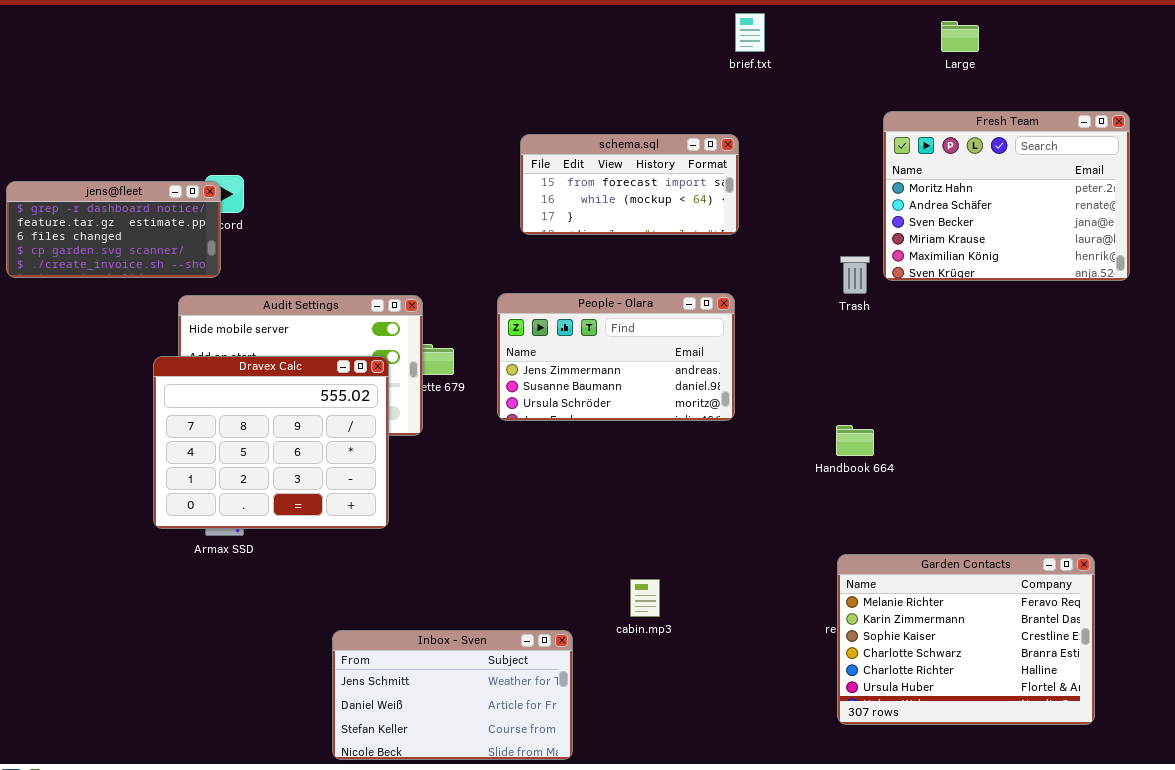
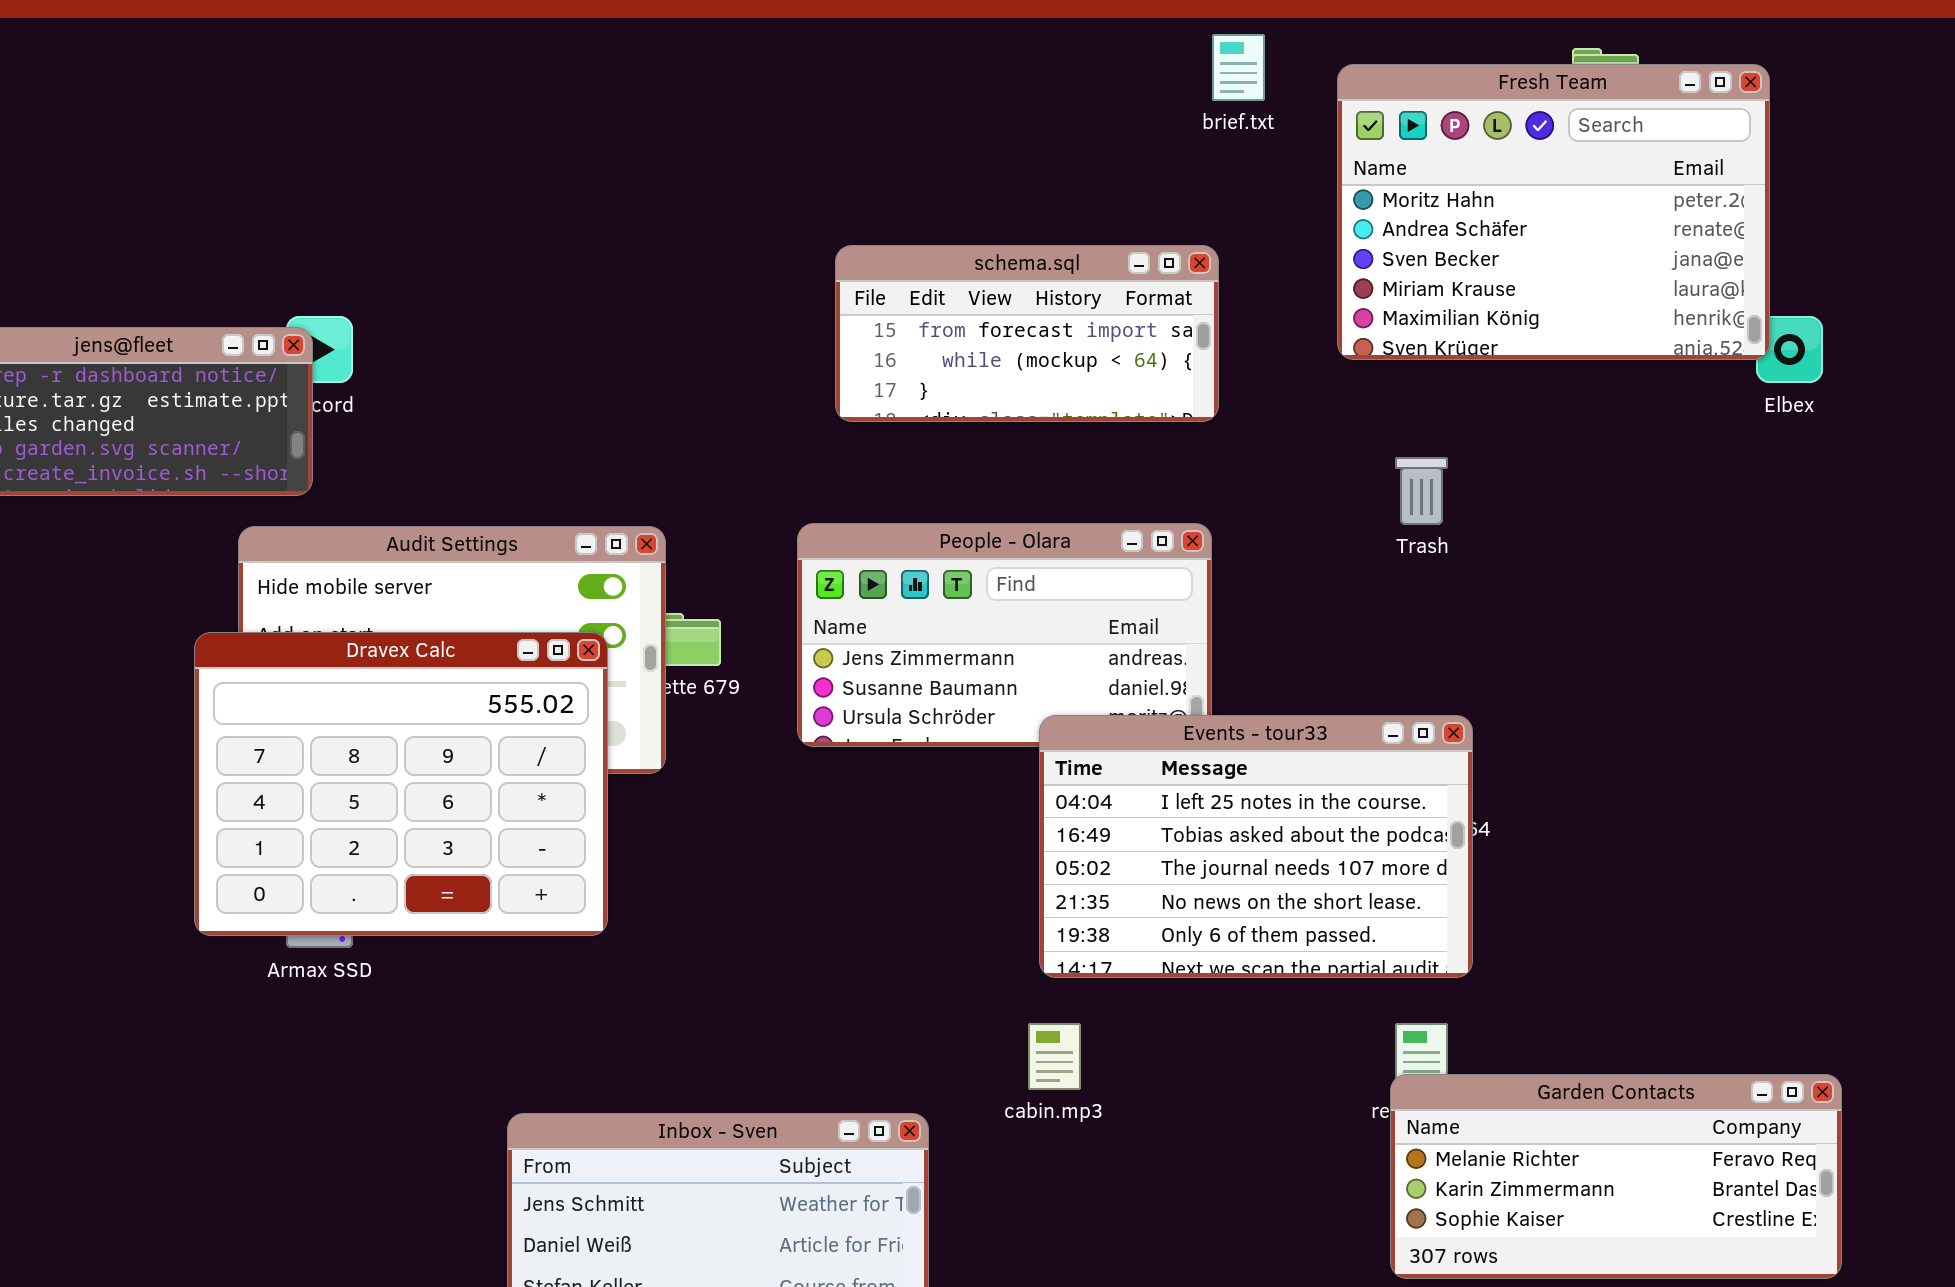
Fresh Team: [883,111,1130,281] -> [1337,64,1770,360], moved
Events - tour33: none -> [1039,715,1473,978], opened
Garden Contacts: [837,554,1095,725] -> [1390,1074,1842,1279], resized

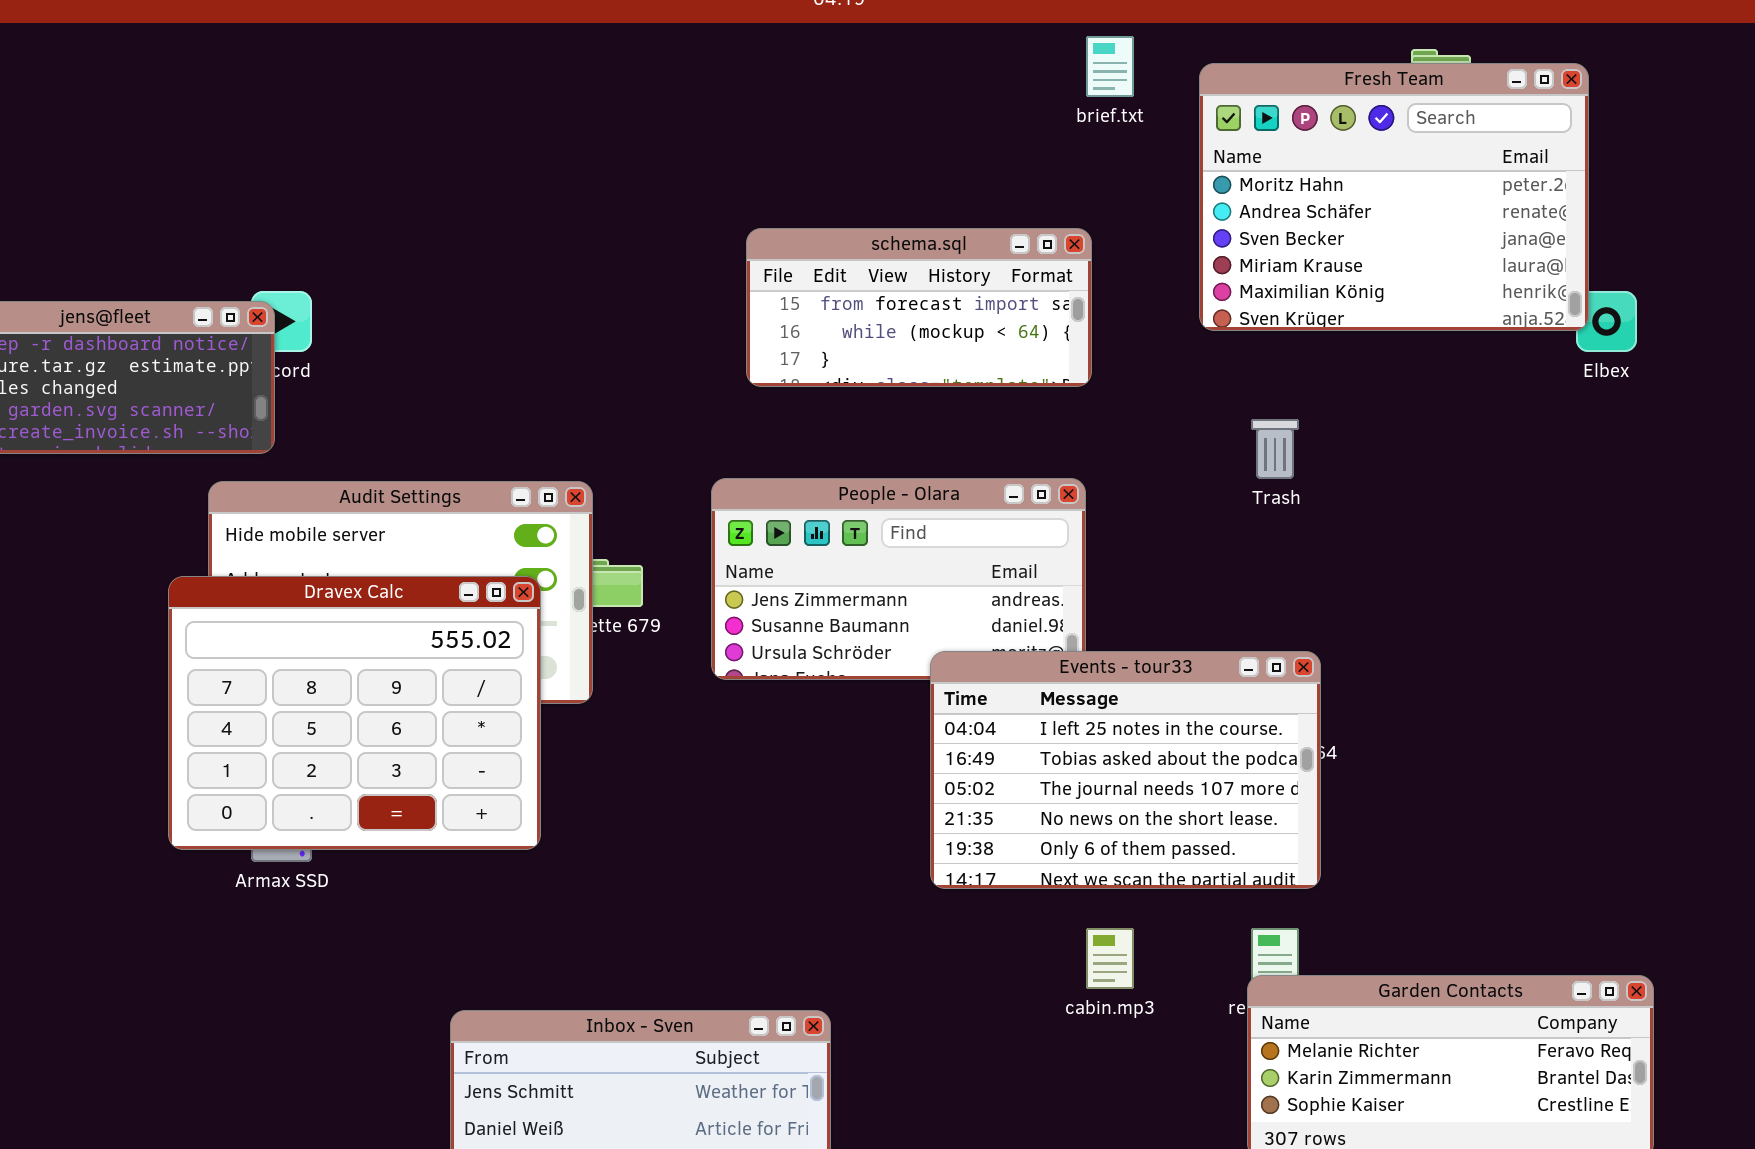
cabin.mp3: [1028,1023,1081,1090] -> [1086,928,1134,989], moved

